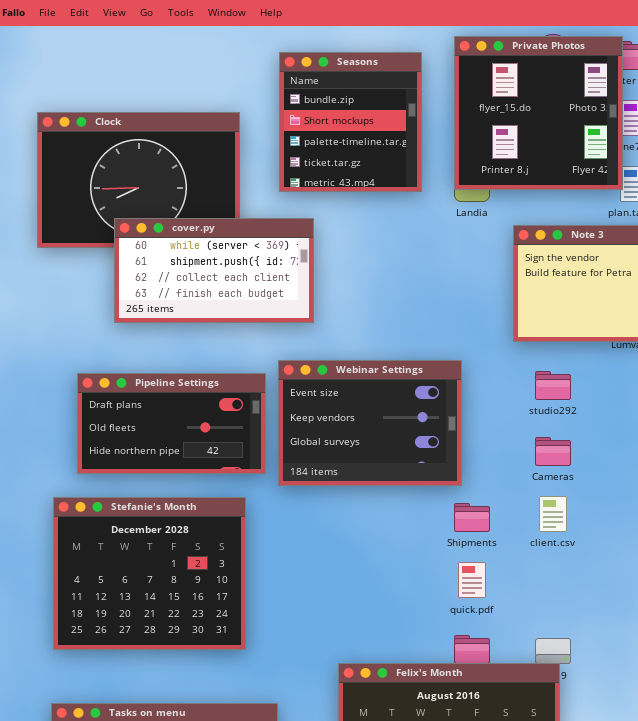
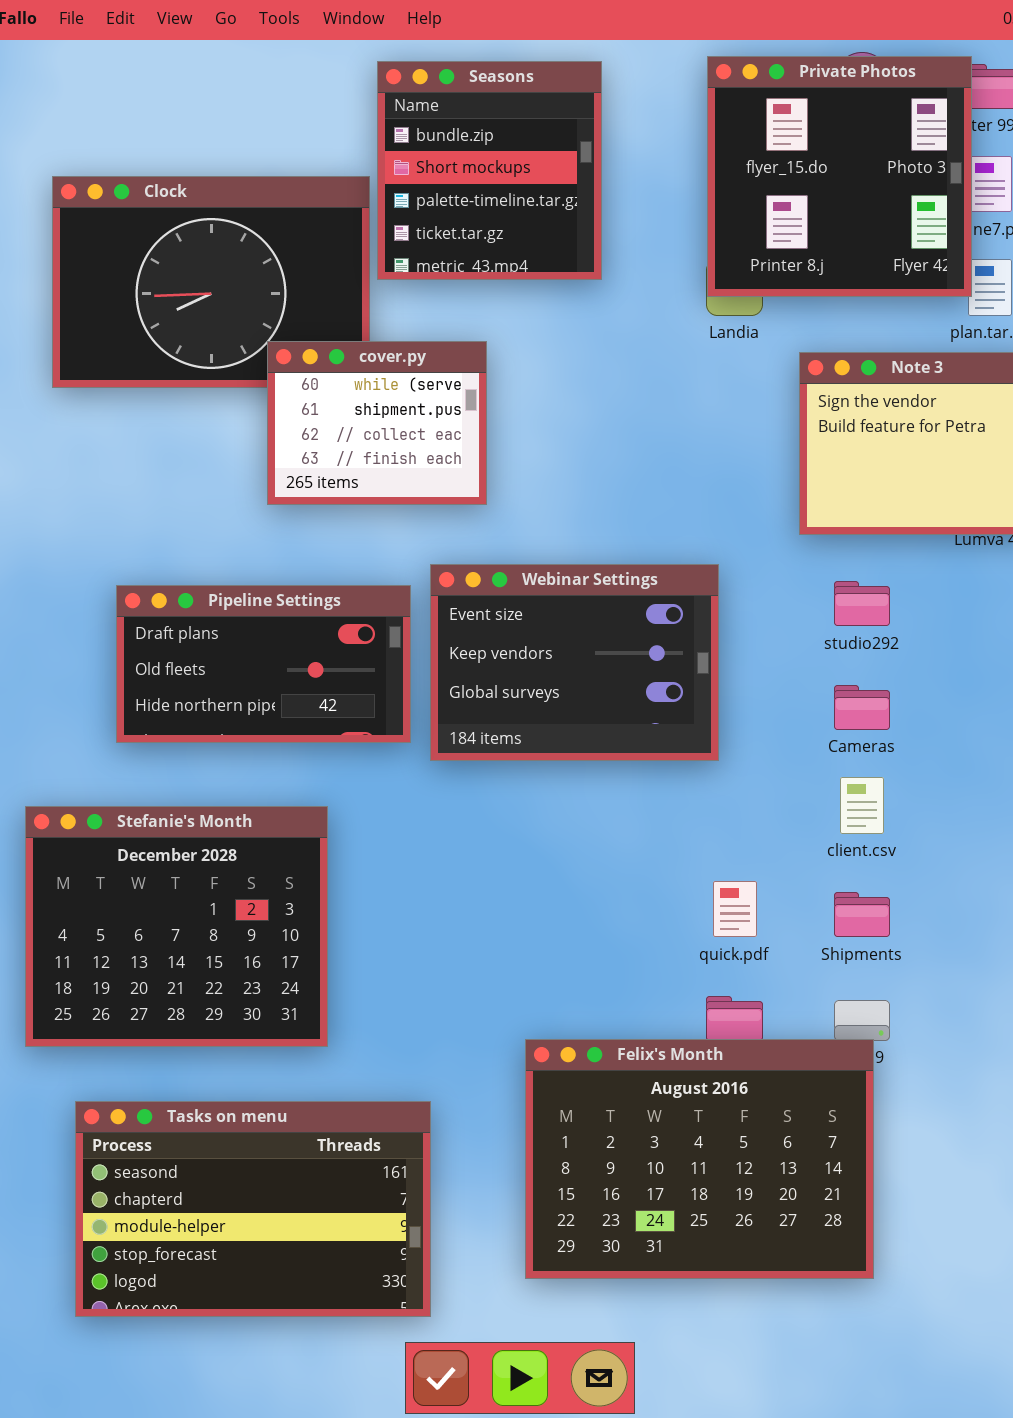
Seasons: [279,52,422,192] -> [377,61,602,280], moved
cover.py: [114,218,314,323] -> [267,341,487,505], resized
Stefanie's Month: [53,497,246,650] -> [25,806,328,1047], moved
Shipments: [454,503,490,532] -> [834,892,890,937], moved

